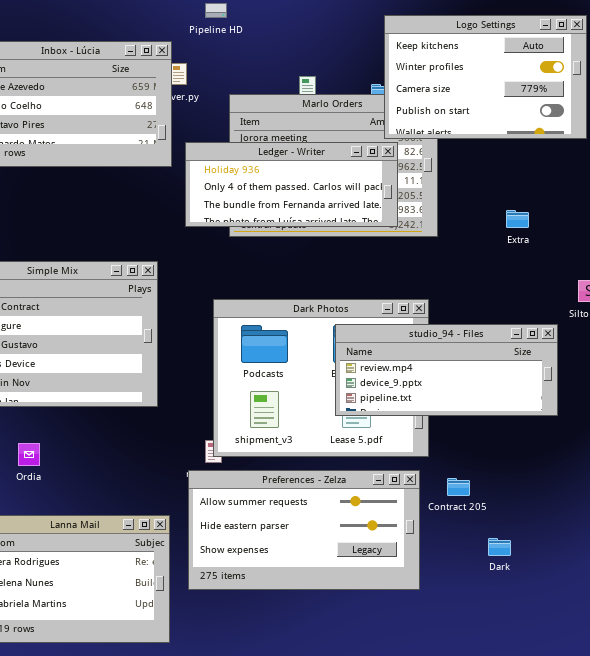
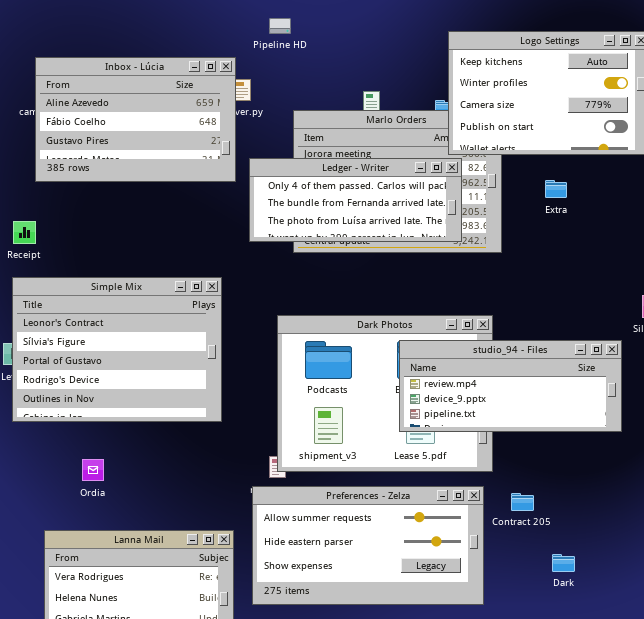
Ledger - Writer: [185,142,398,227] -> [249,158,462,242], scrolled down 1 row
Extra: [506,210,529,228] -> [545,180,567,198], moved

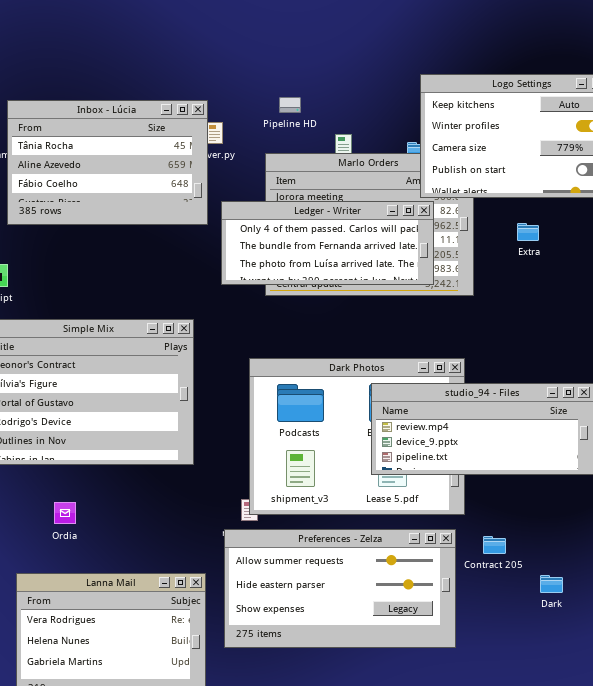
Pipeline HD: [269,18,291,34] -> [279,97,301,113], moved
Inbox - Lúcia: [35,57,236,182] -> [7,100,208,225], scrolled up 1 row
Dark: [552,554,575,572] -> [540,575,563,593], moved

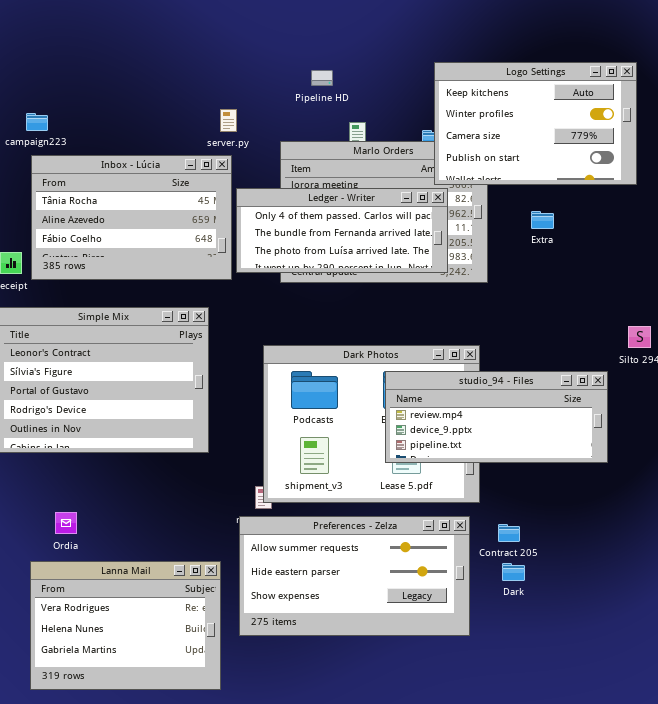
Pipeline HD: [279,97,301,113] -> [311,70,333,86], moved
Inbox - Lúcia: [7,100,208,225] -> [31,155,232,280], moved
Ordia: [54,502,76,524] -> [55,512,77,534], moved
Dark: [540,575,563,593] -> [502,563,525,581], moved

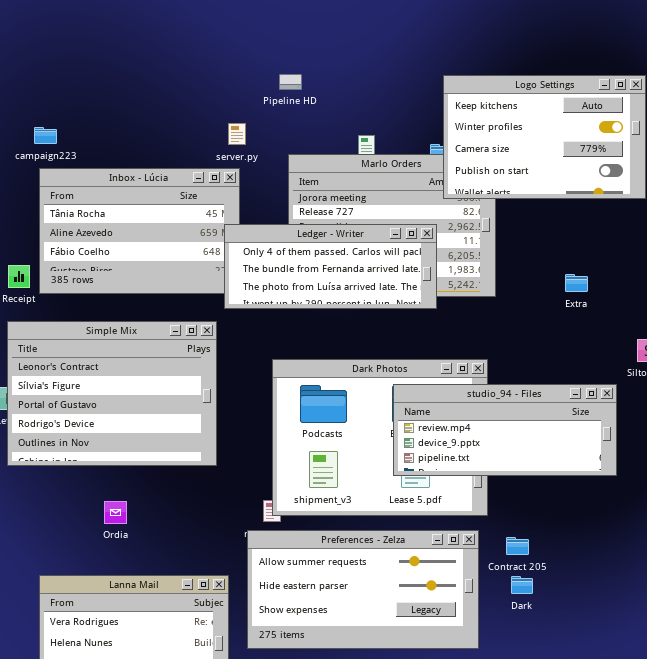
Pipeline HD: [311,70,333,86] -> [279,74,302,90], moved
Ledger - Writer: [236,188,448,273] -> [224,224,437,309], moved
Extra: [531,211,554,229] -> [565,274,588,292], moved
Ordia: [55,512,77,534] -> [104,501,127,524], moved

